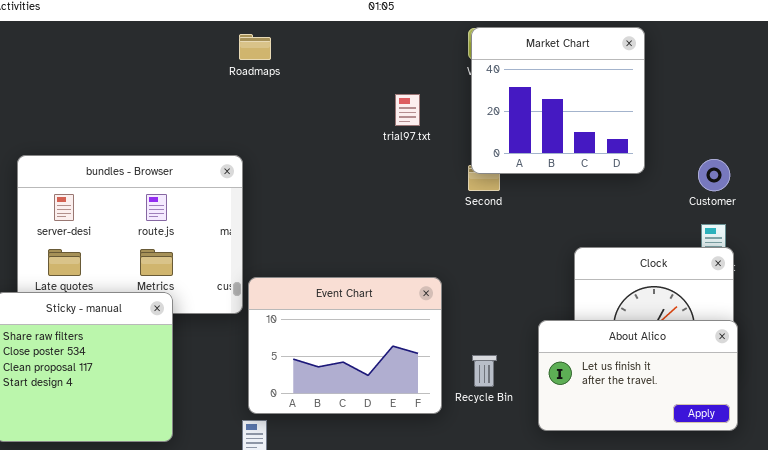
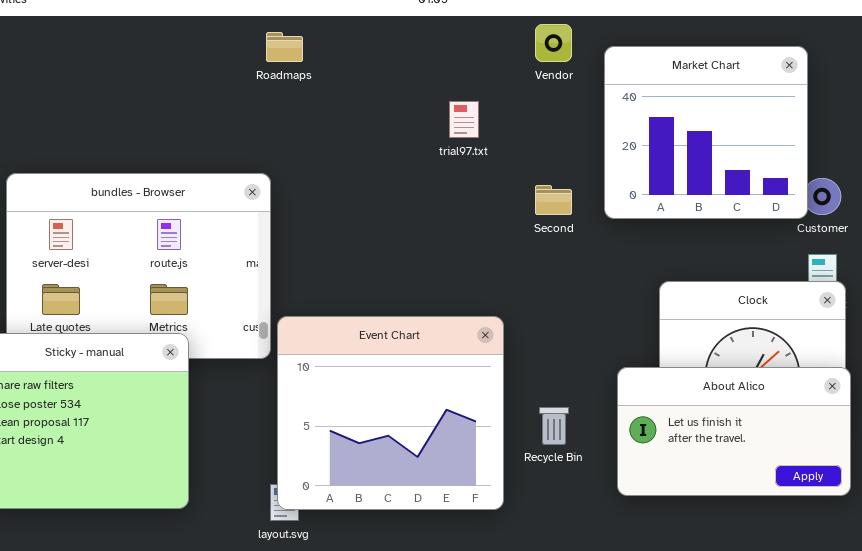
Market Chart: [471,27,645,174] -> [604,46,808,219], moved
Event Chart: [248,277,442,414] -> [277,316,504,510], resized

